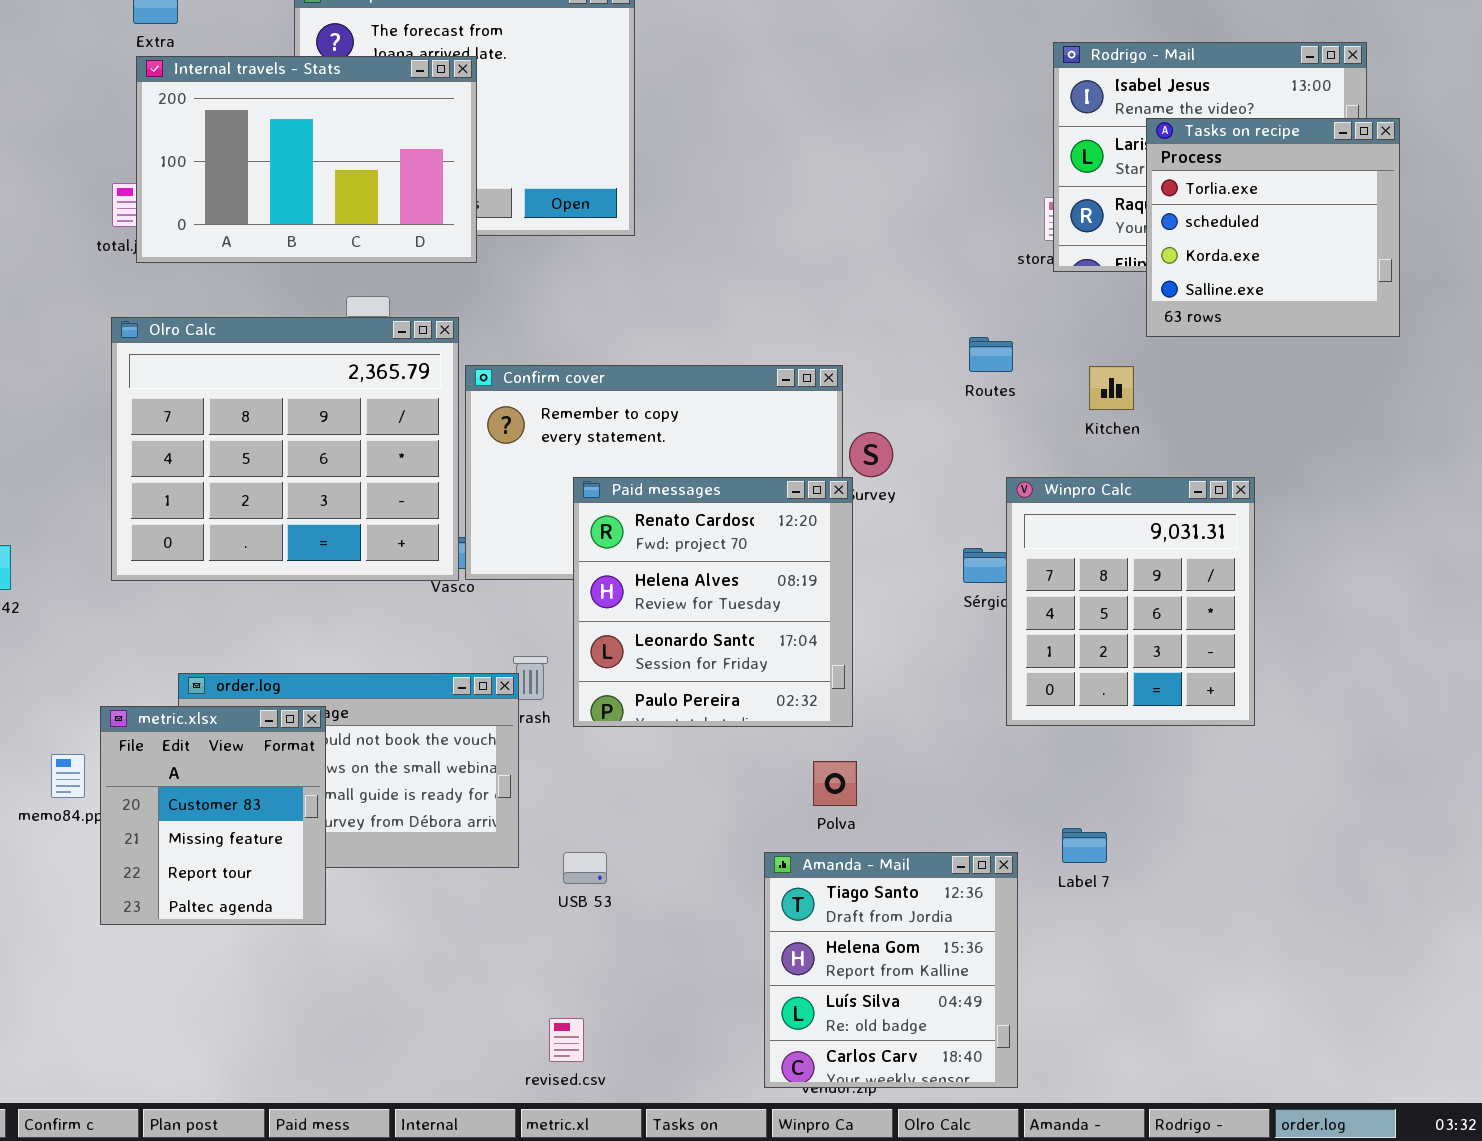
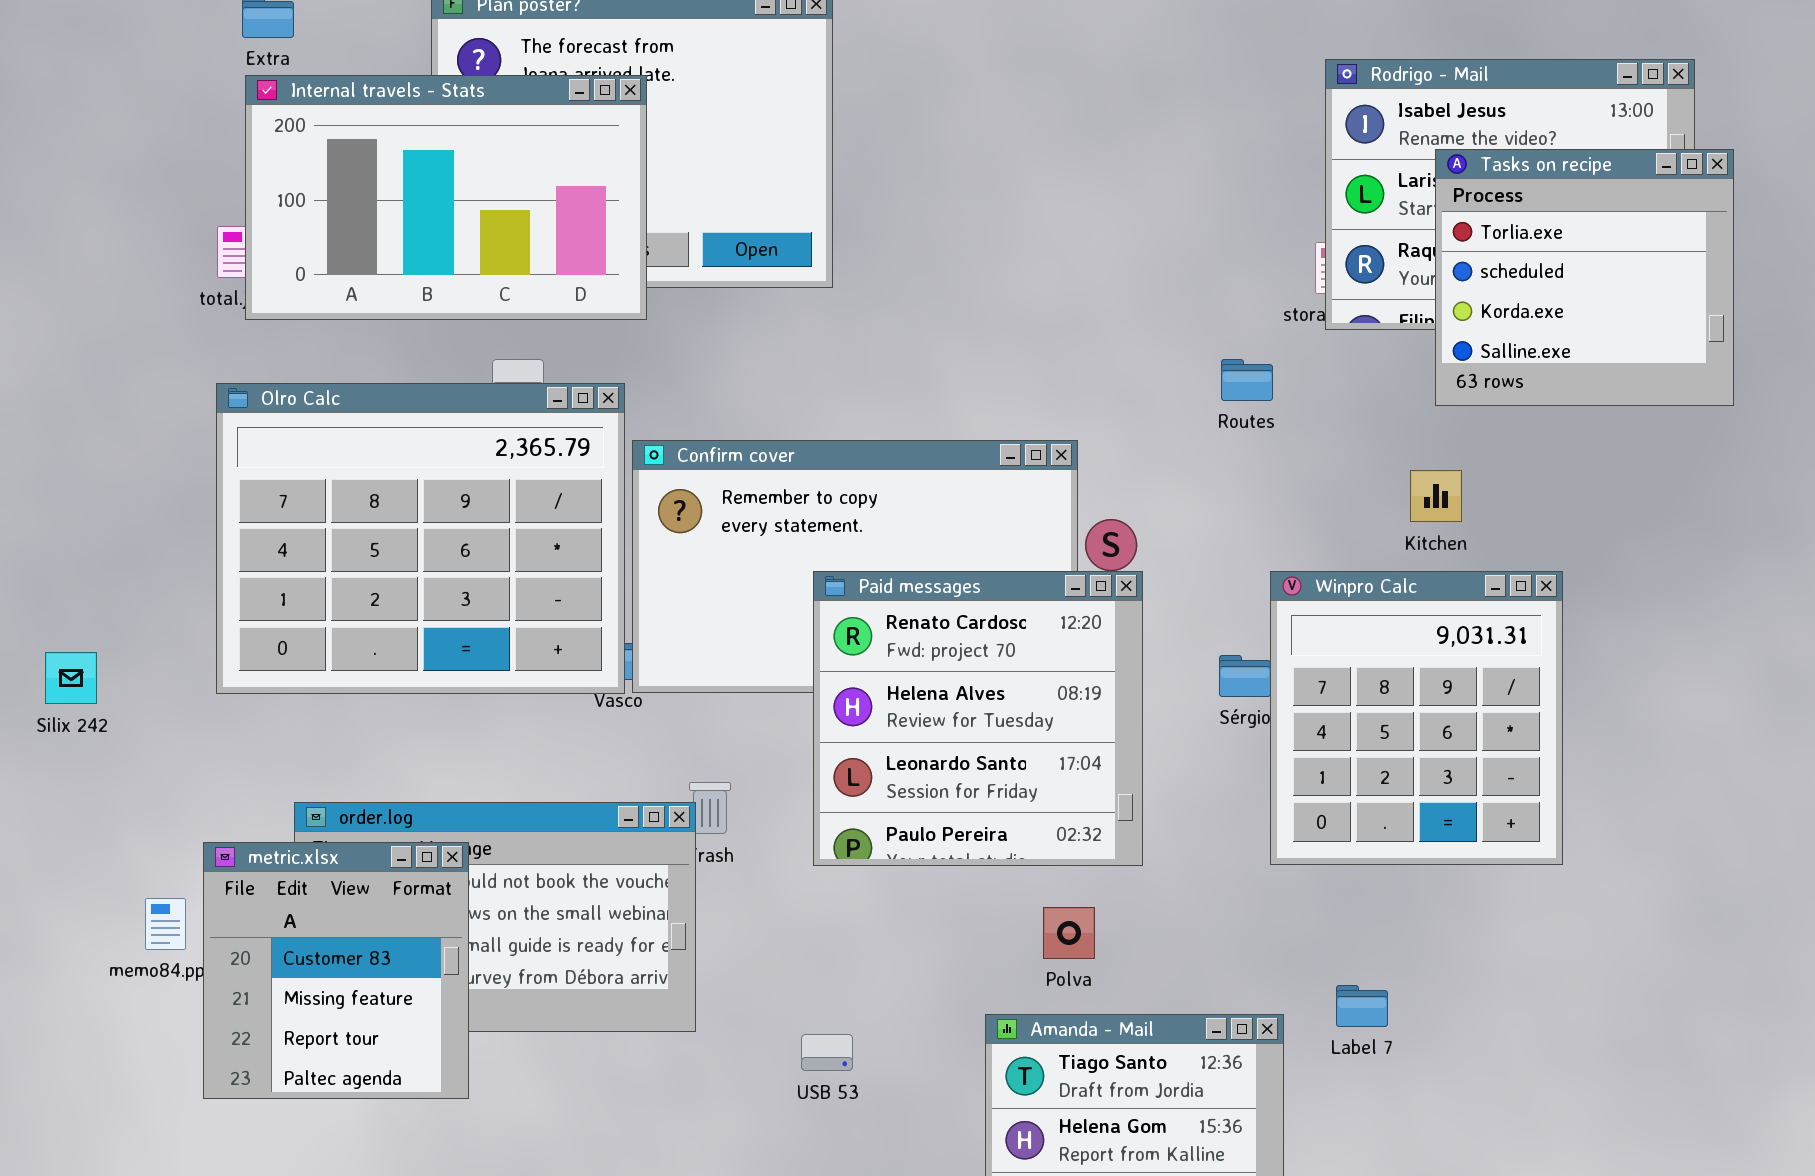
Routes: [969,337,1013,372] -> [1221,359,1273,401], moved
Kitchen: [1089,366,1134,410] -> [1410,470,1462,522], moved
Paid messages: [573,477,853,727] -> [813,571,1143,866], moved
USB 53: [563,852,607,884] -> [801,1034,853,1071], moved

